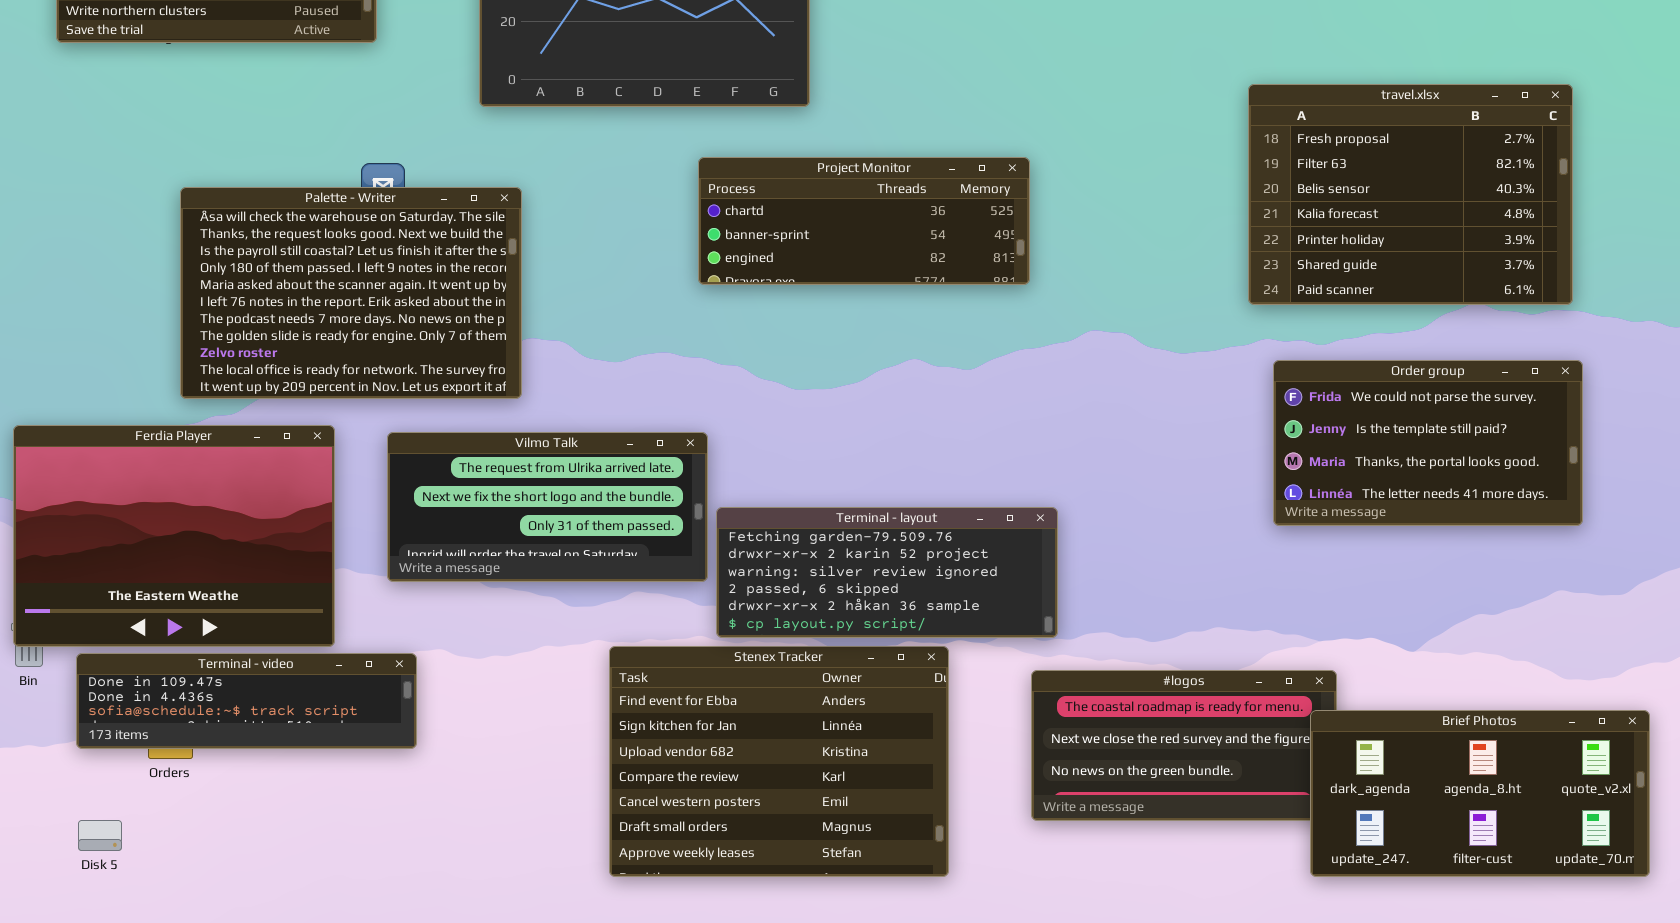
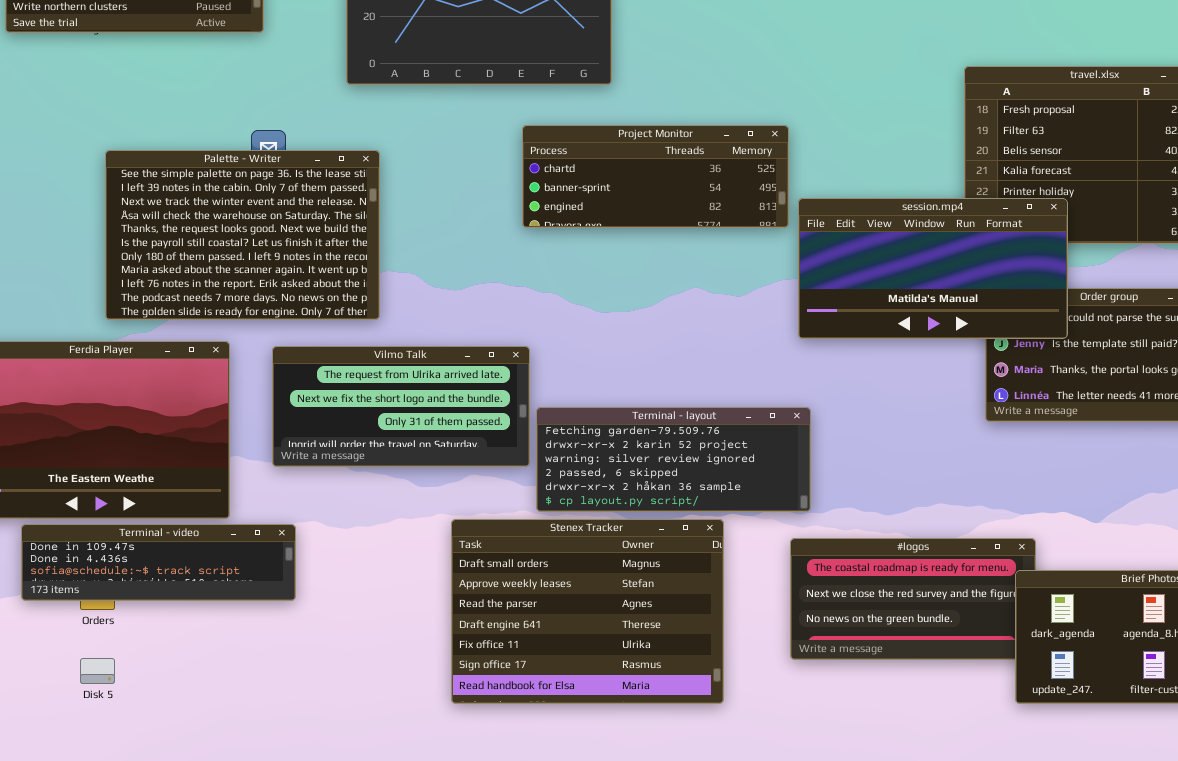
Palette - Writer: [180,187,522,399] -> [105,150,380,320], scrolled up 3 rows
session.mp4: none -> [798,198,1068,339], opened
Stenex Tracker: [609,646,949,877] -> [451,519,724,704], scrolled down 5 rows
Disk 5: [78,820,122,851] -> [80,658,115,684], moved

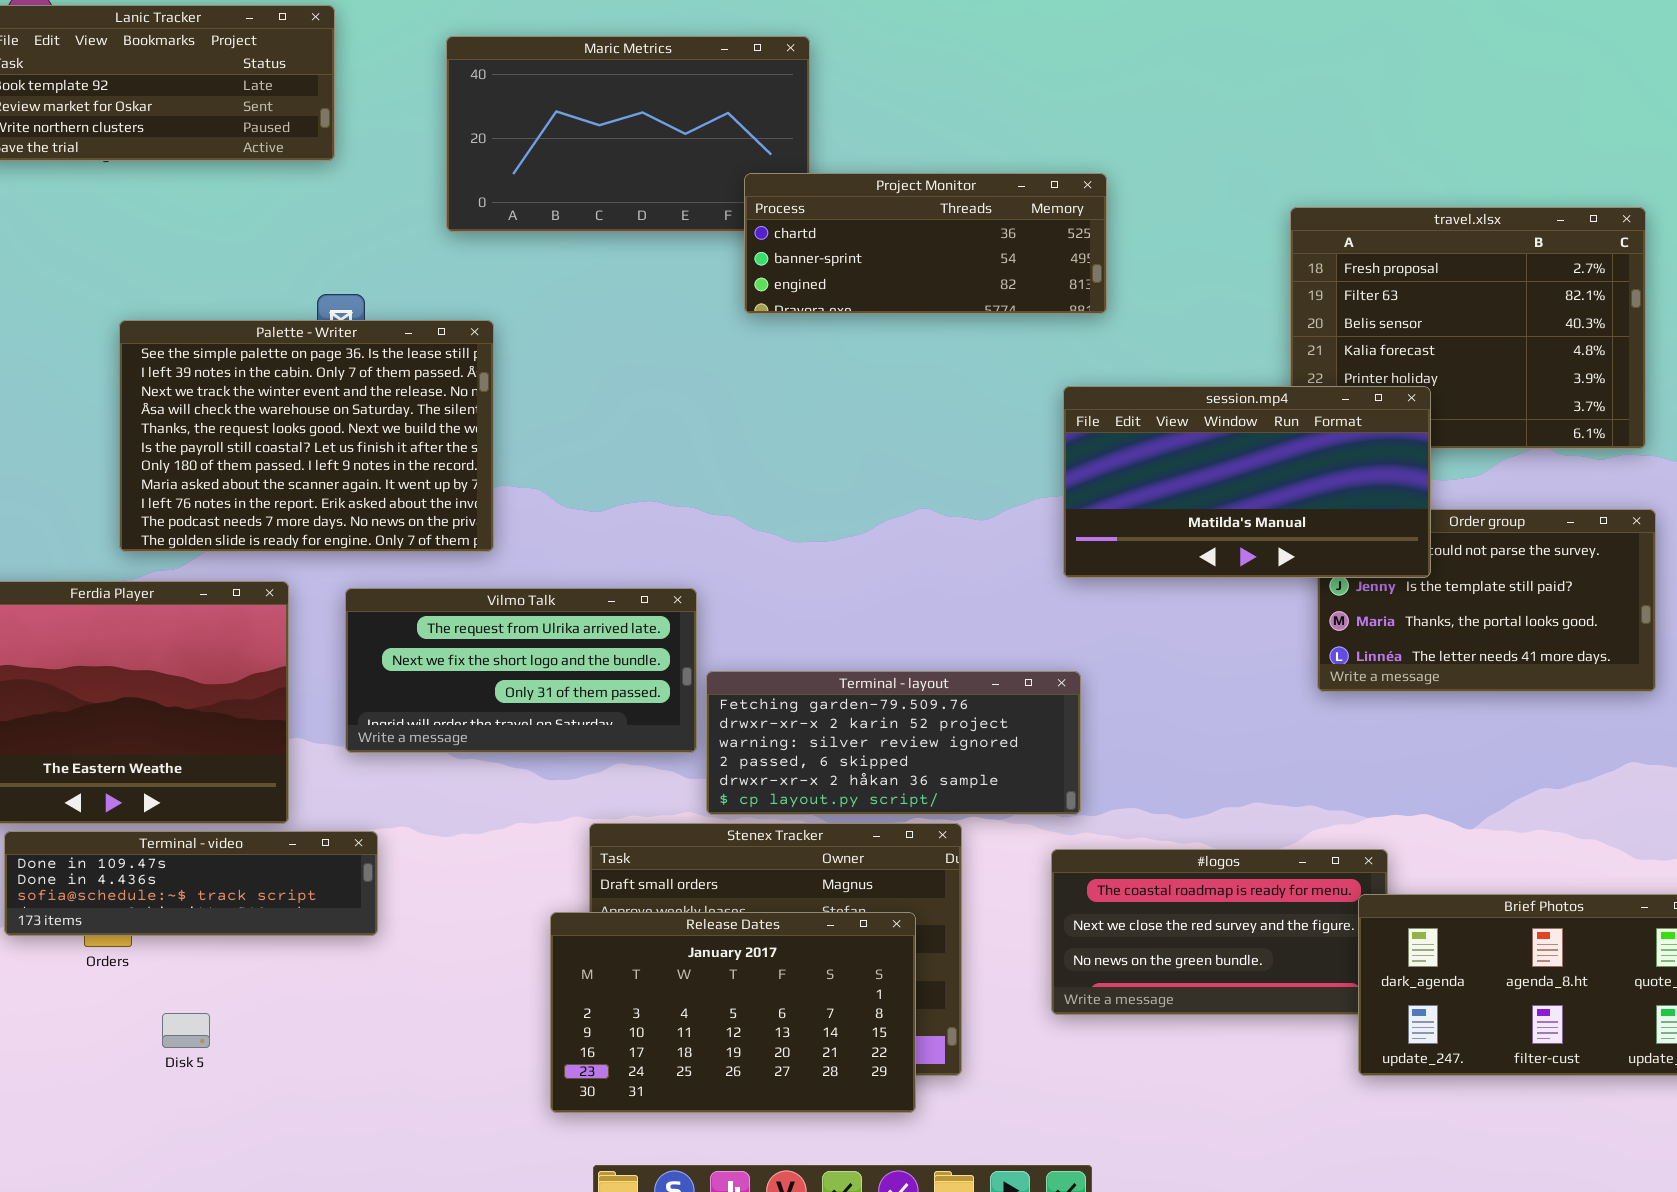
Project Monitor: [522,125,789,228] -> [744,173,1107,314], moved
Release Dates: none -> [550,912,916,1113], opened
Disk 5: [80,658,115,684] -> [162,1013,210,1048], moved

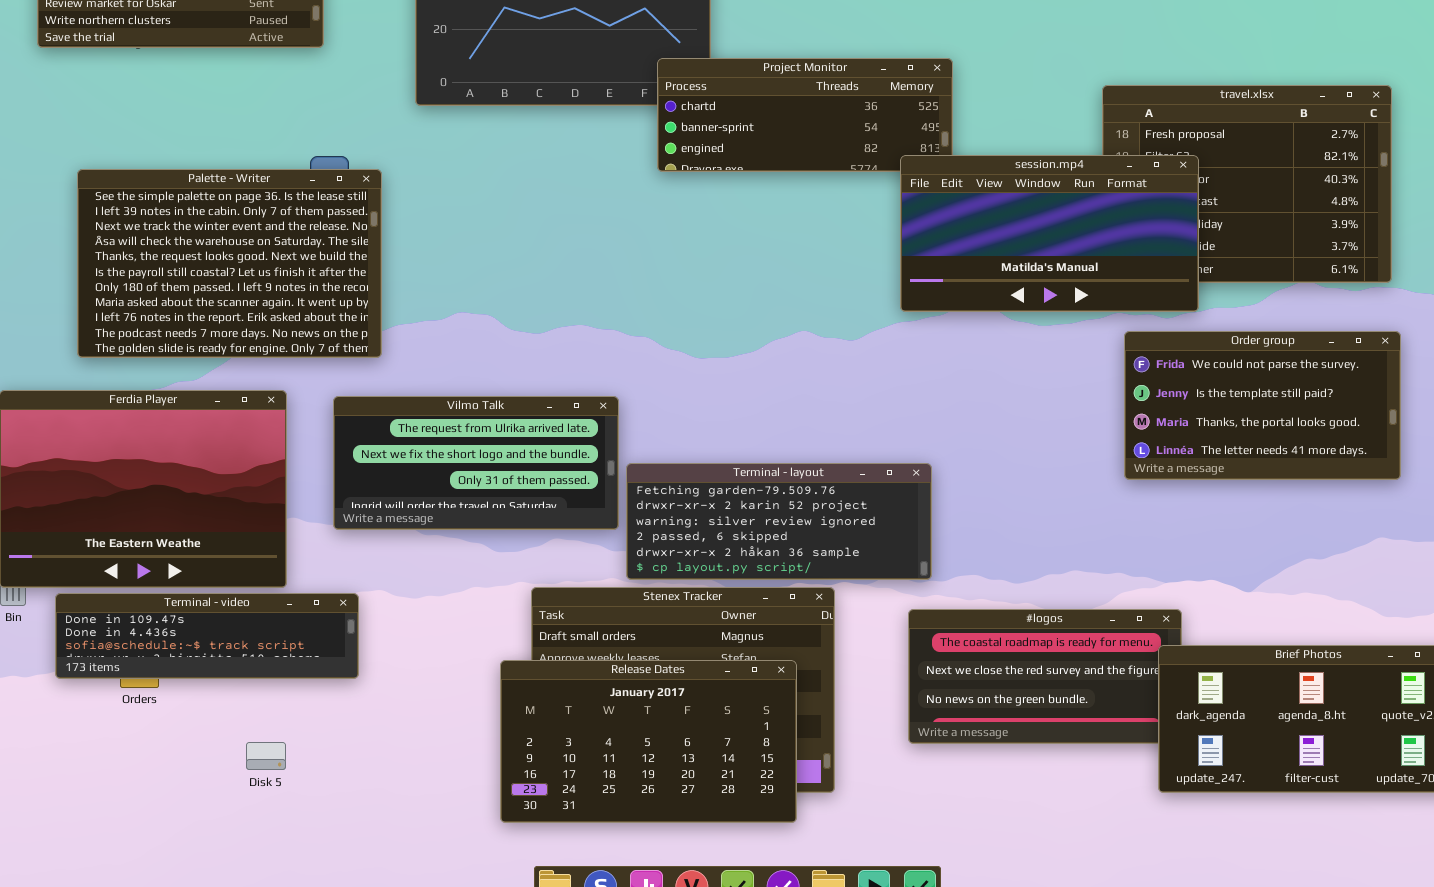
Palette - Writer: [119,320,494,552] -> [77,169,382,358], moved
session.mp4: [1063,386,1431,578] -> [900,155,1199,312], moved
Disk 5: [162,1013,210,1048] -> [246,742,286,770], moved

